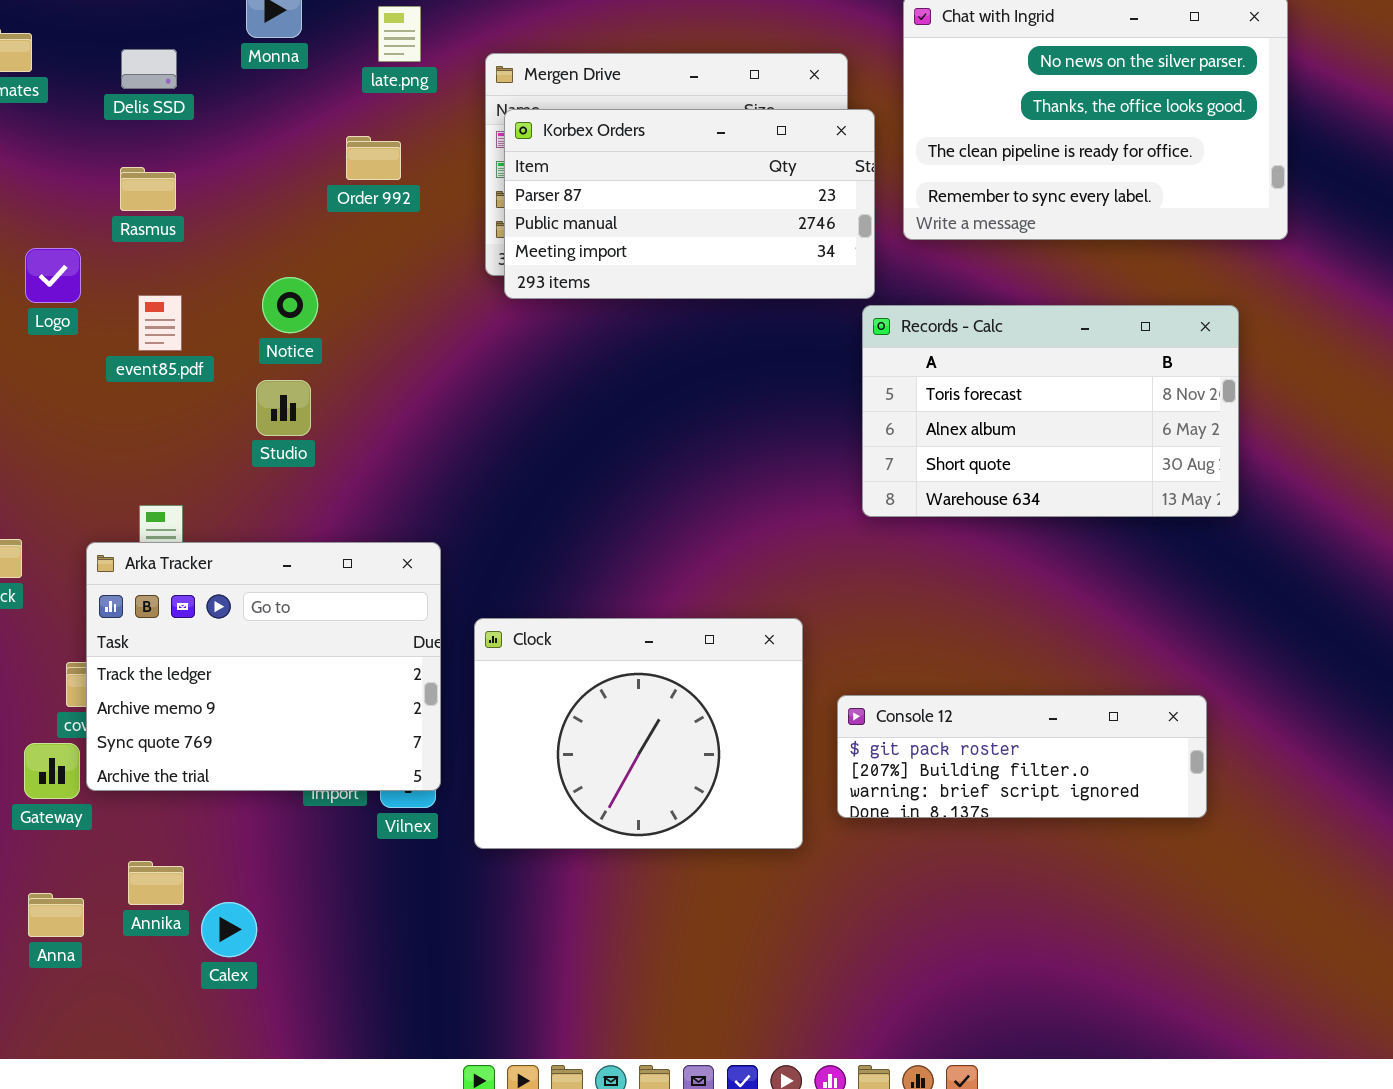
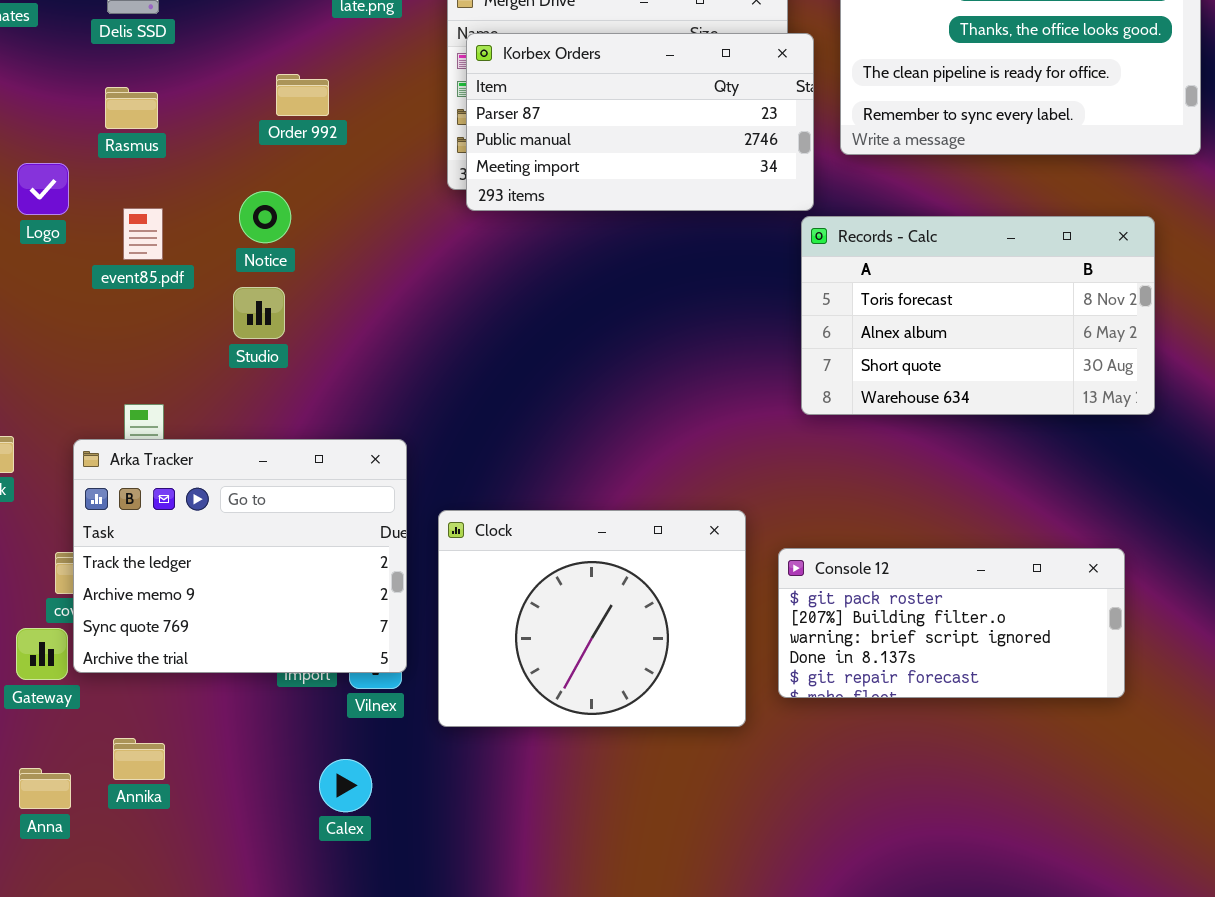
Order 992: [346,136,401,180] -> [276,74,329,116], moved
Console 12: [837,695,1207,818] -> [778,548,1125,698], resized
Calex: [201,902,257,957] -> [319,759,372,812], moved

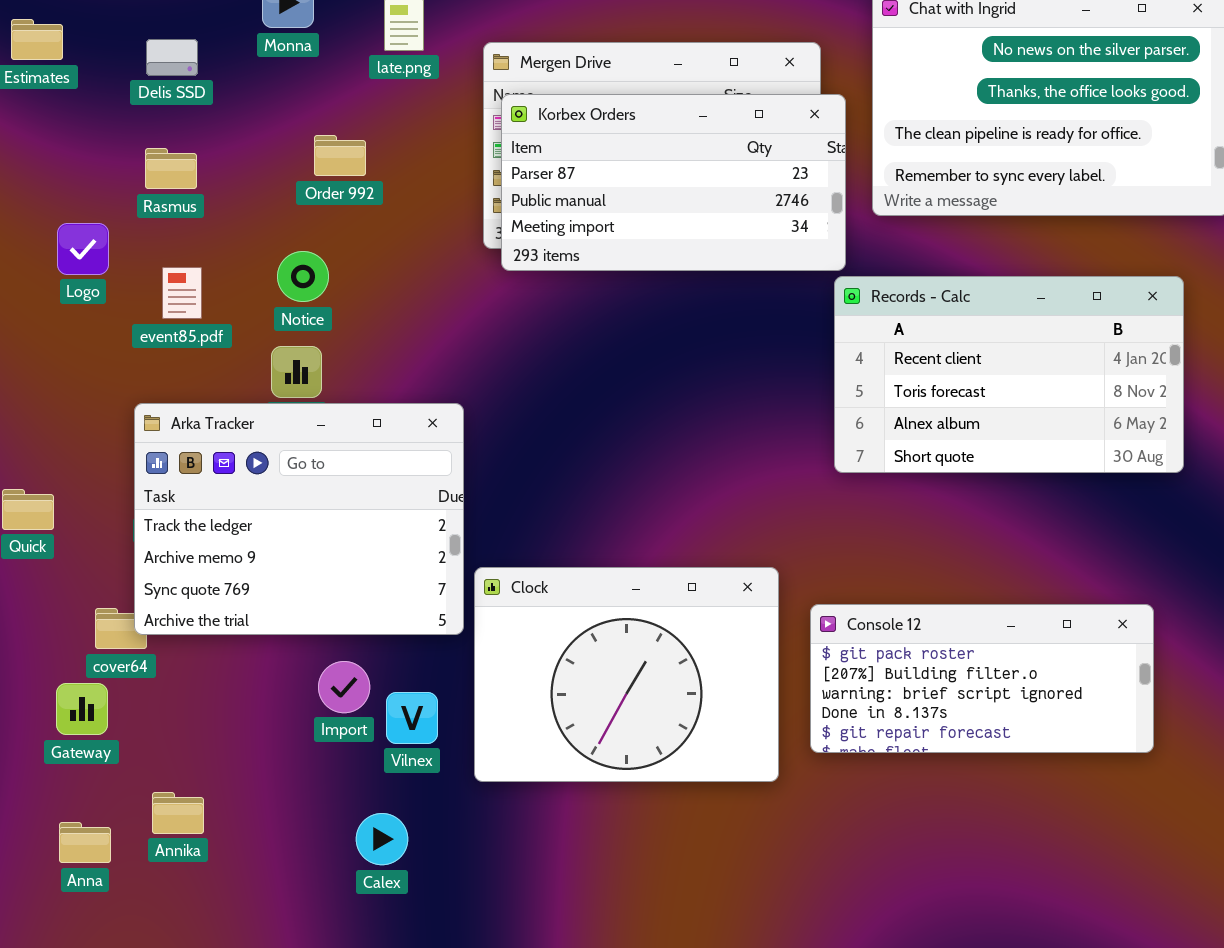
Records - Calc: [801,216,1155,415] -> [834,276,1184,473], scrolled up 1 row
Arka Tracker: [73,439,407,673] -> [134,403,464,635], moved

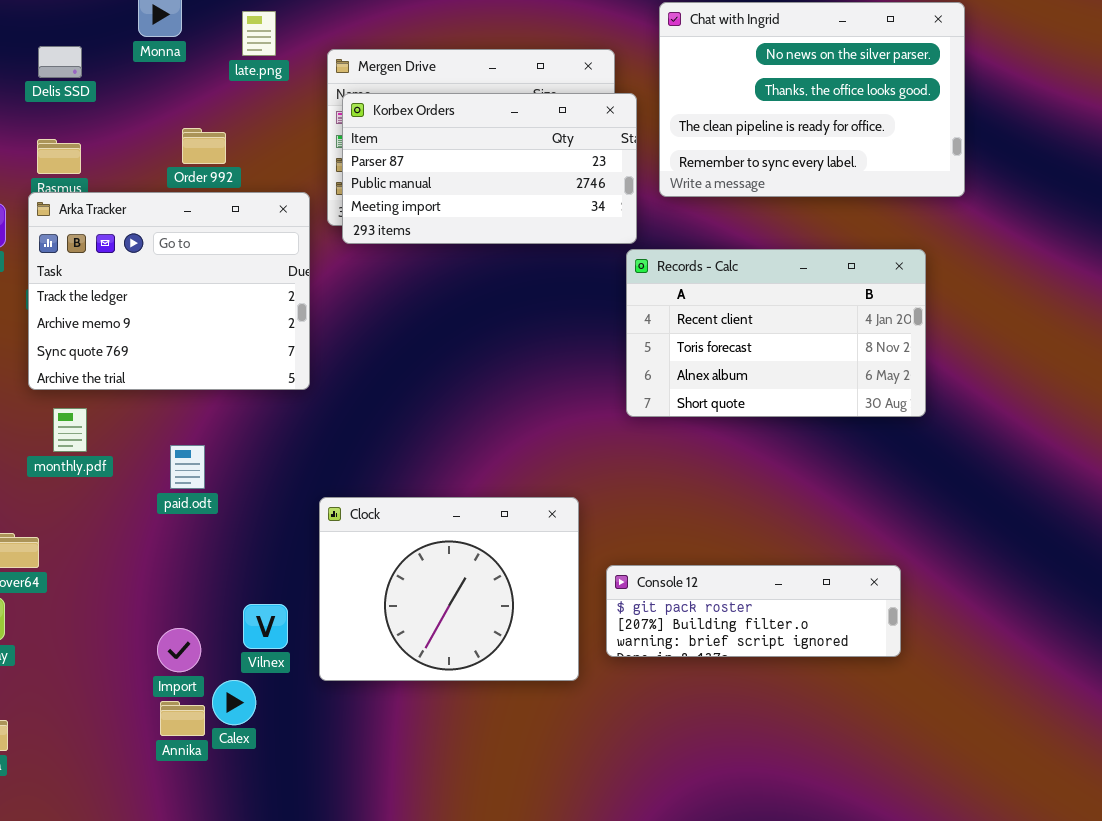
Arka Tracker: [134,403,464,635] -> [28,192,310,390], moved
Console 12: [810,604,1154,753] -> [606,565,901,657], resized
Import: [318,661,370,713] -> [157,628,201,672], moved
Annika: [152,792,204,834] -> [160,701,205,736], moved
Calex: [356,813,408,865] -> [212,680,256,725], moved

